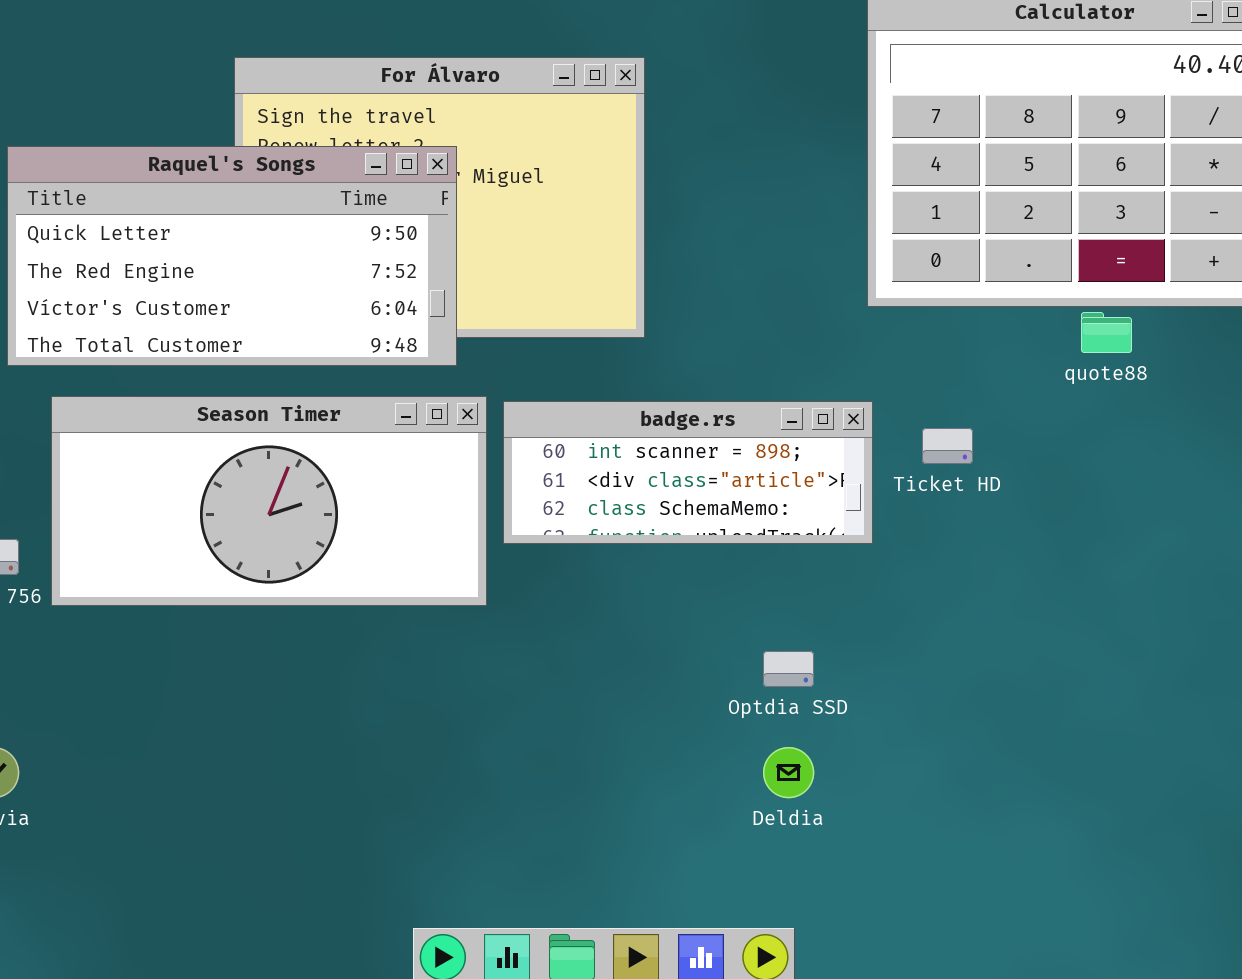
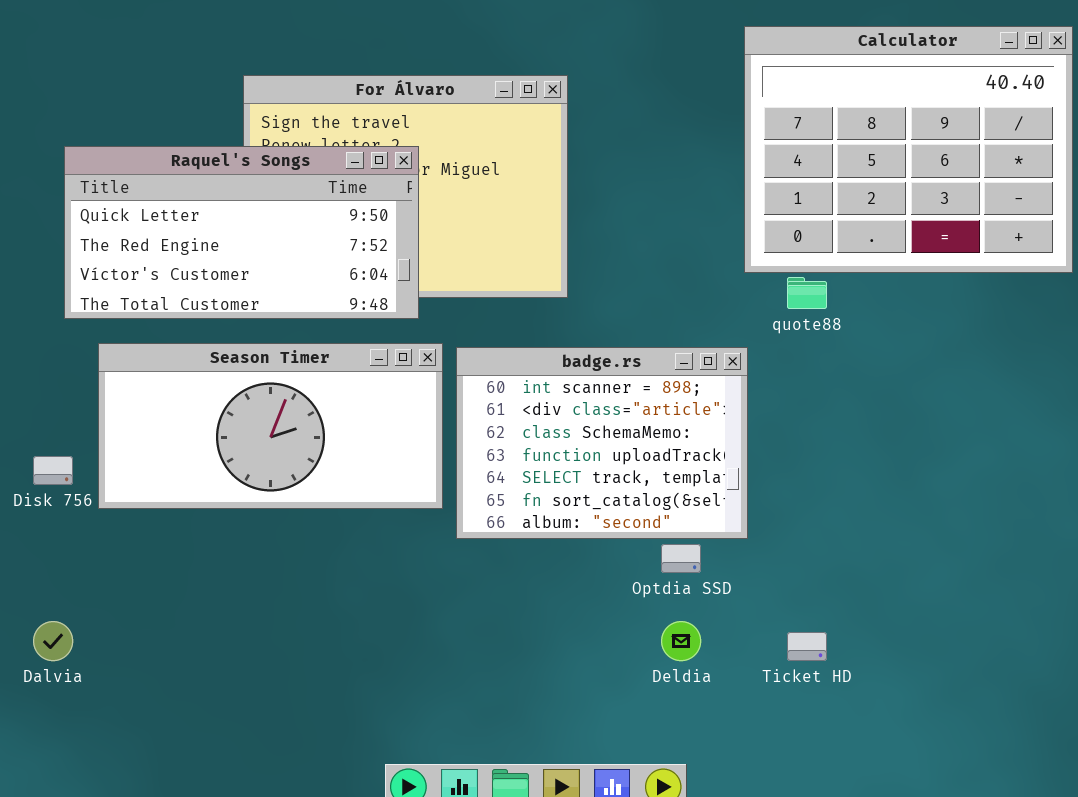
quote88: [1081,312,1132,353] -> [787,277,827,309], moved
badge.rs: [503,401,873,544] -> [456,347,748,539], resized
Ticket HD: [922,428,973,464] -> [787,632,827,661], moved

